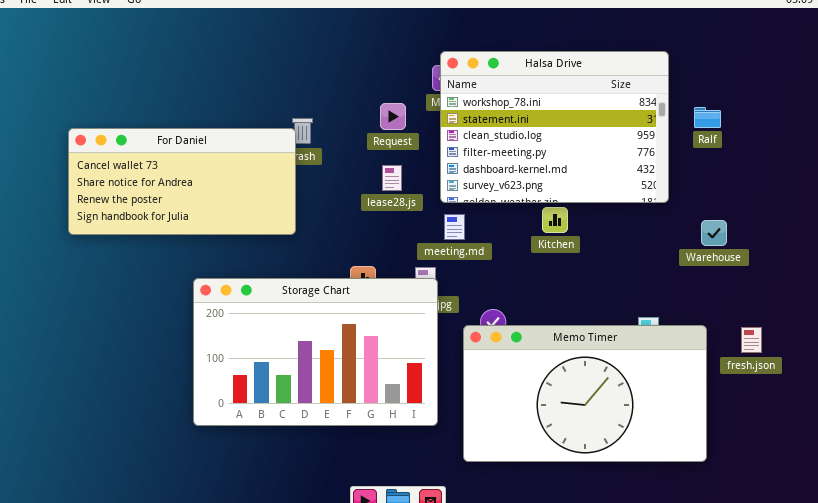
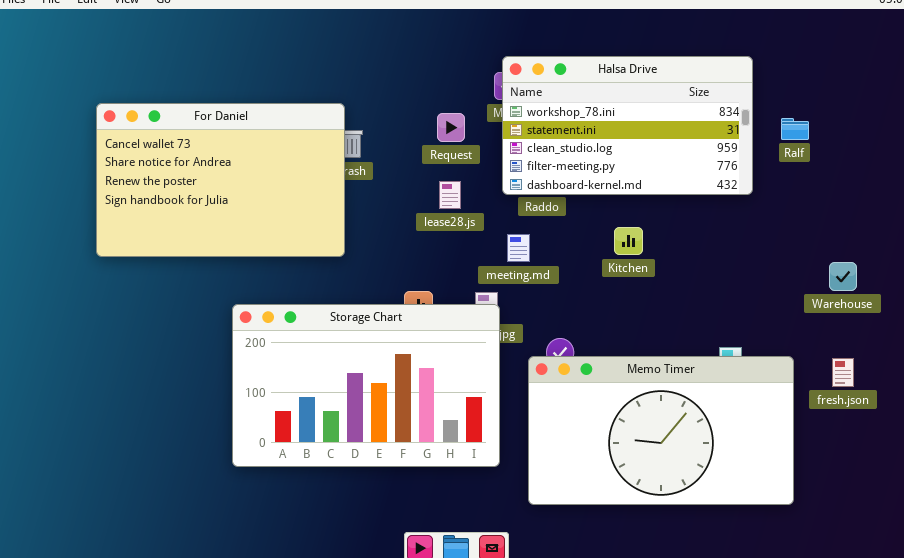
Halsa Drive: [440,51,669,203] -> [502,56,753,195], resized
For Daniel: [68,128,296,235] -> [96,103,345,257], resized
Warehouse: [701,220,727,246] -> [829,262,857,291], moved

